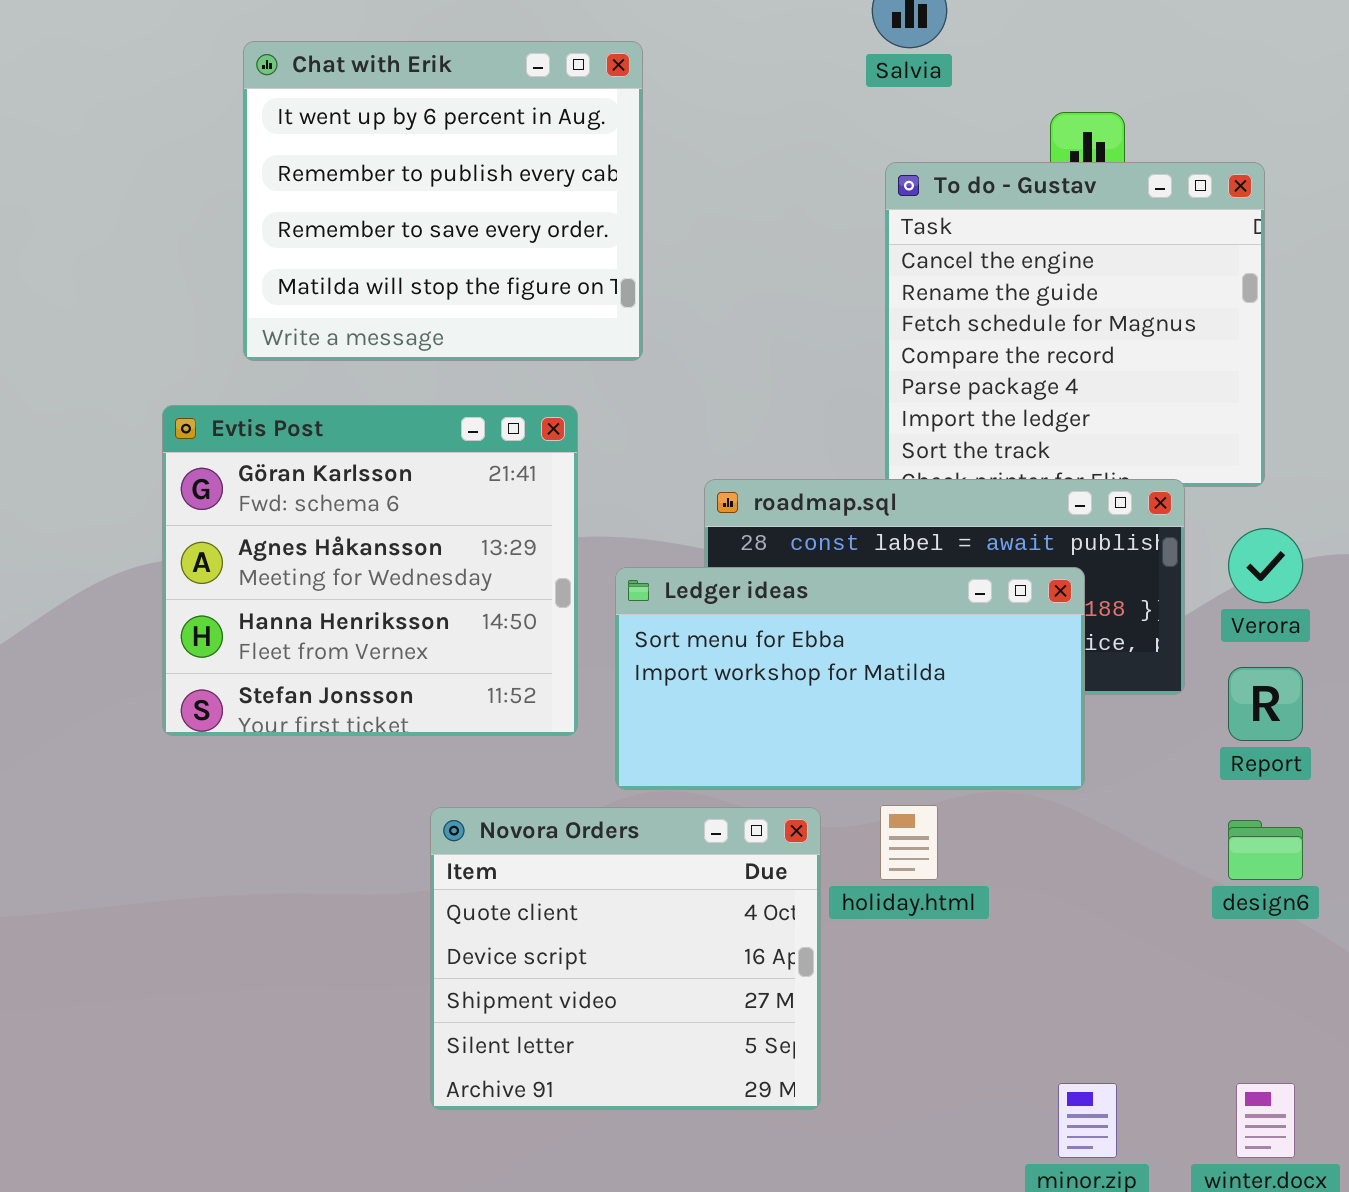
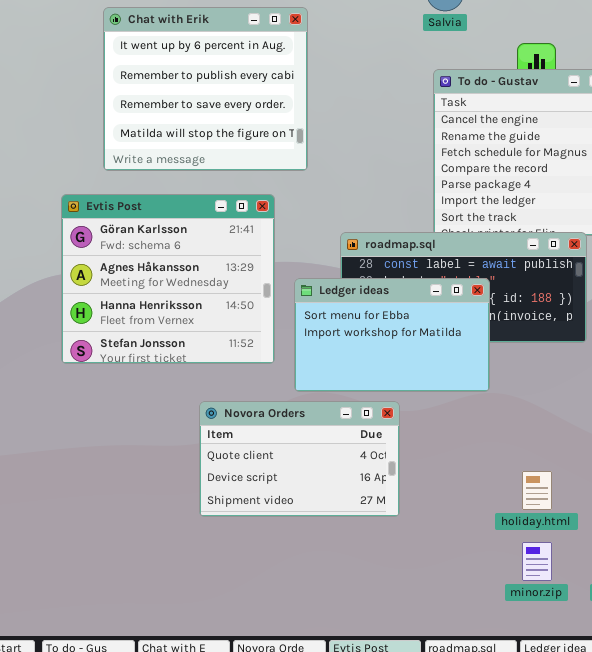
Ledger ideas: [615,567,1085,790] -> [294,278,490,392], resized
holiday.html: [880,805,938,880] -> [522,471,552,510], moved
Novora Orders: [430,807,821,1110] -> [199,401,400,517], resized

